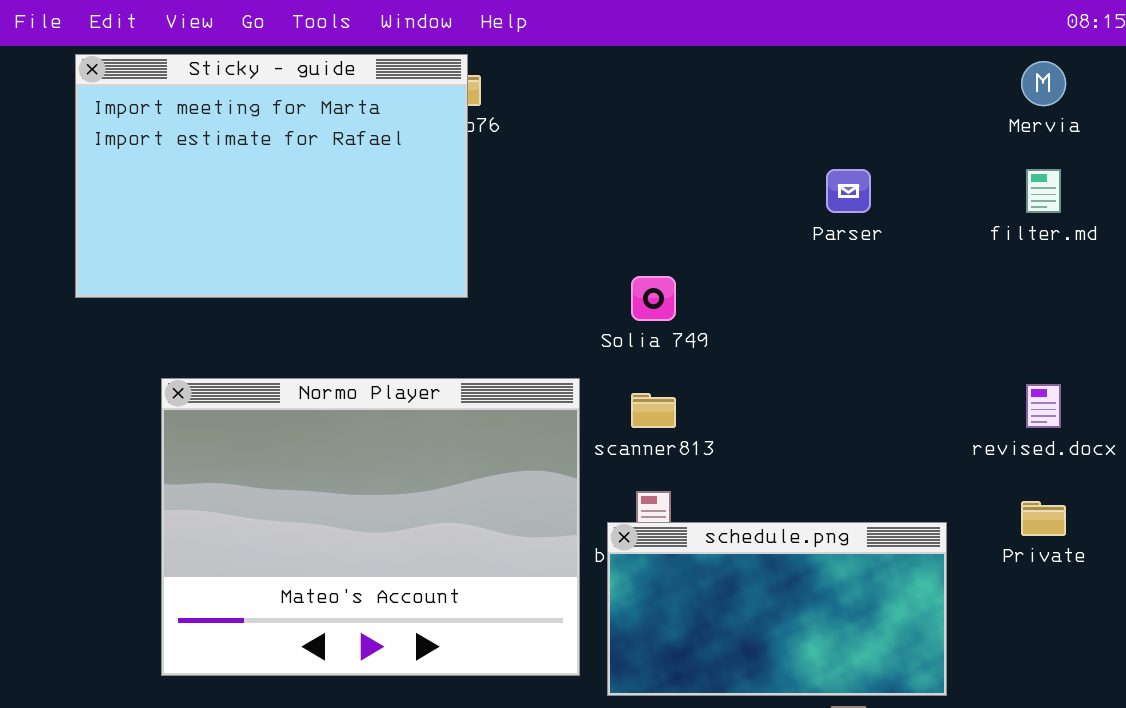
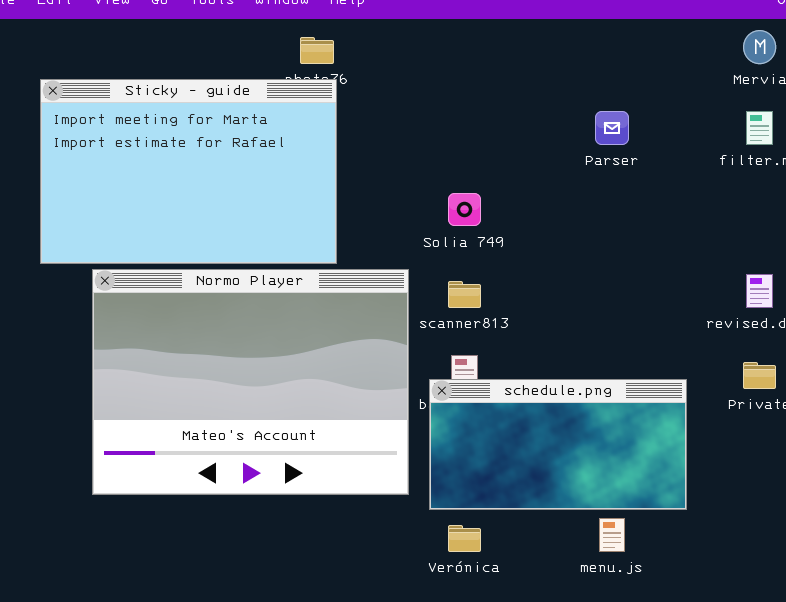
Sticky - guide: [75,54,468,298] -> [40,79,337,264], moved

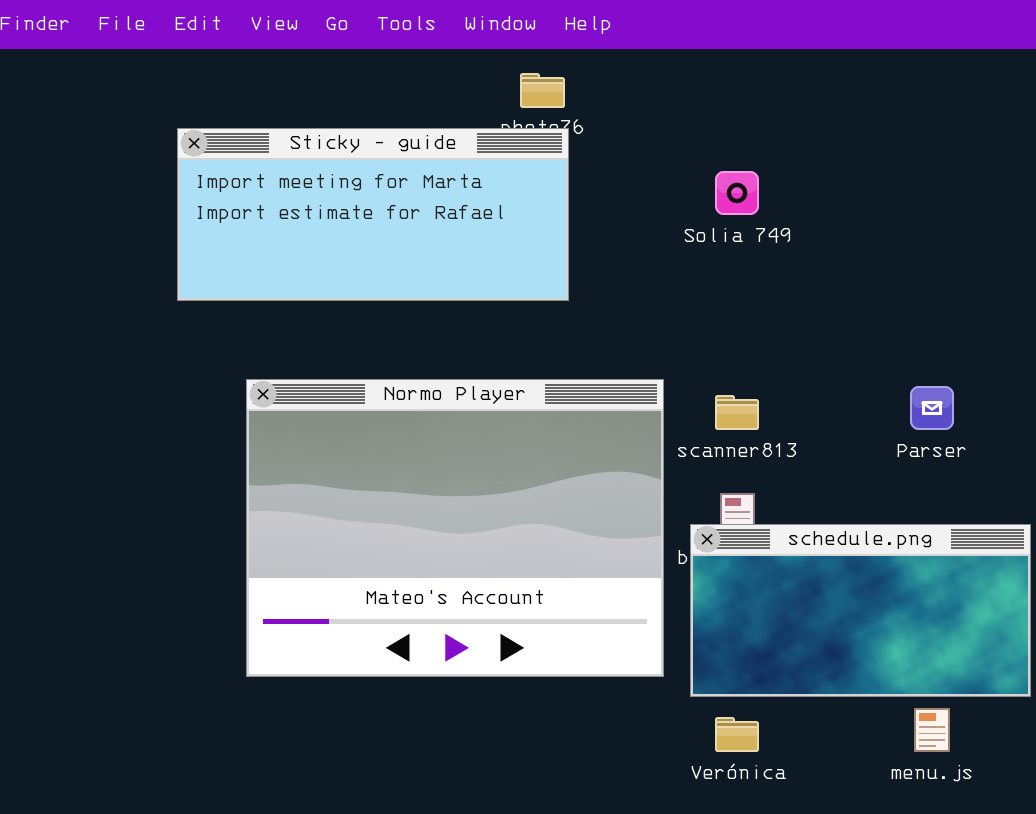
Sticky - guide: [40,79,337,264] -> [177,128,569,301], resized
Parser: [595,111,629,145] -> [910,386,954,430], moved
Solia 749: [448,193,481,226] -> [715,171,759,215], moved

